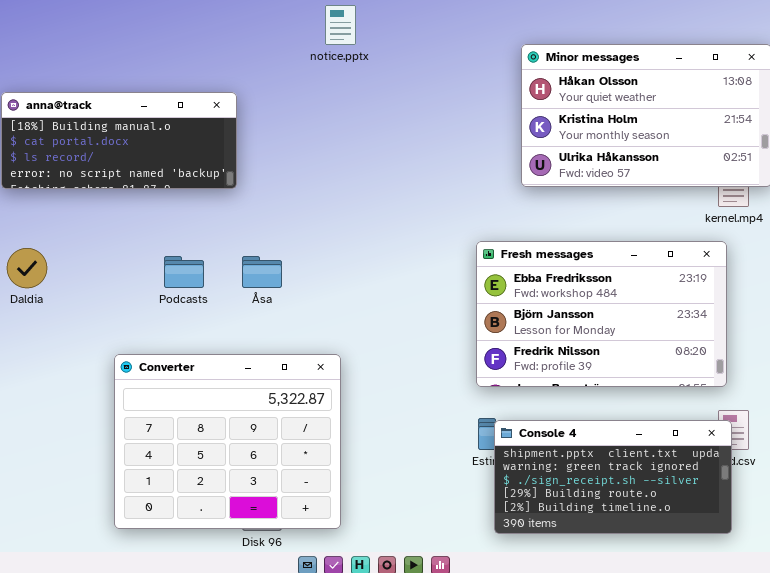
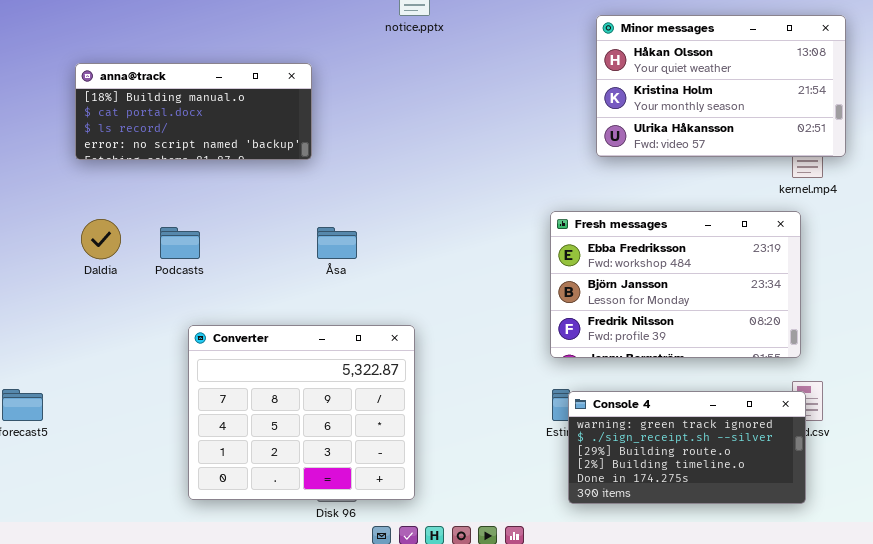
Podcasts: [164,256,204,288] -> [160,227,200,259], moved
Console 4: [494,420,732,534] -> [568,391,806,504], scrolled down 1 row

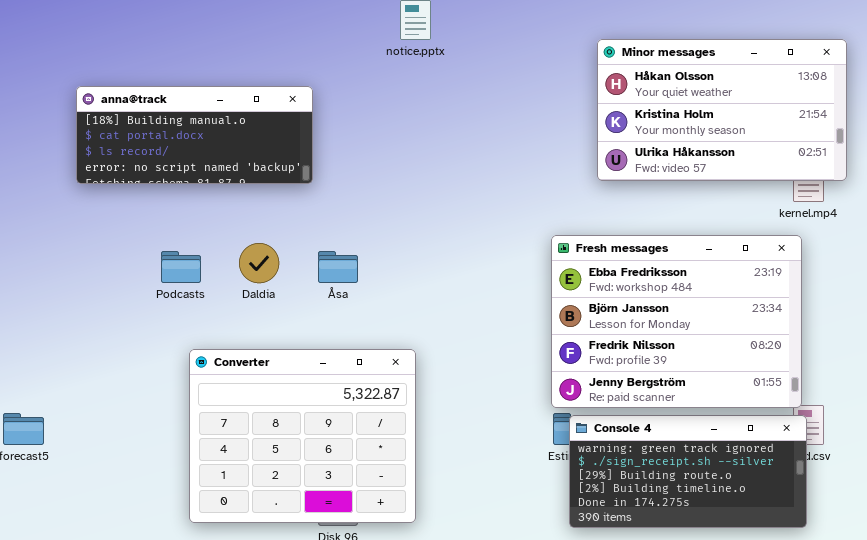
Fresh messages: [550,211,801,358] -> [551,235,802,408], resized
Daldia: [81,219,121,259] -> [239,243,279,283], moved

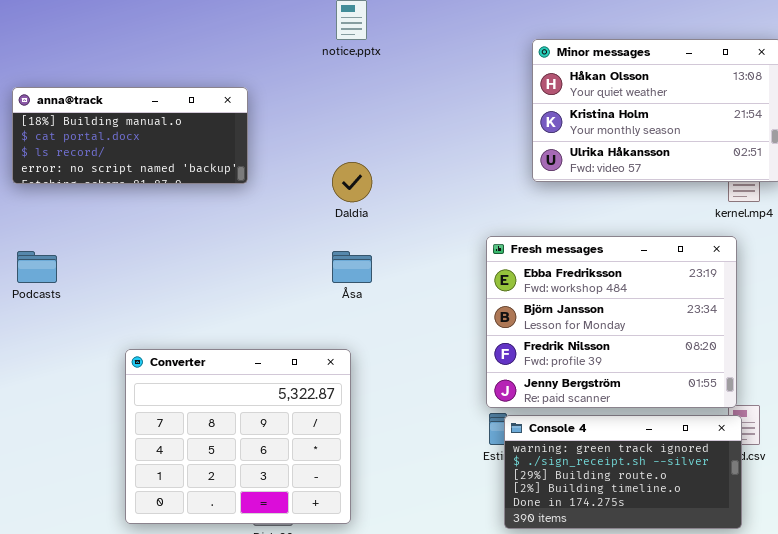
Daldia: [239,243,279,283] -> [332,162,372,202], moved
Podcasts: [161,251,201,283] -> [17,251,57,283], moved
Åsa: [318,251,358,283] -> [332,251,372,283], moved

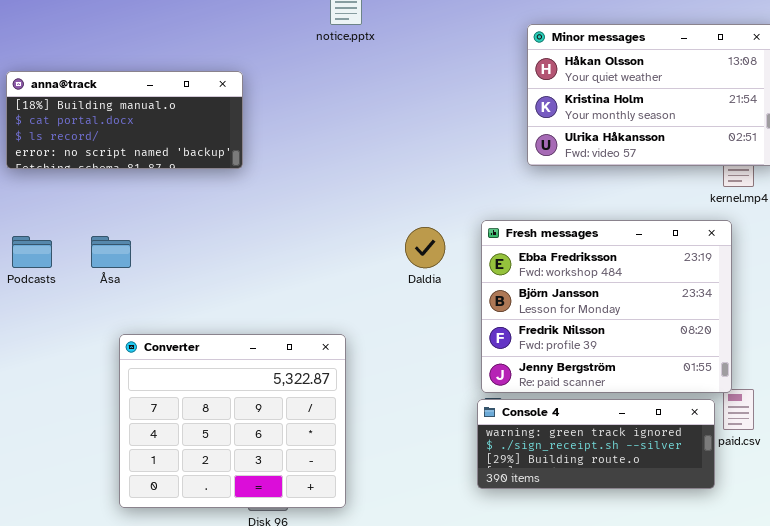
Daldia: [332,162,372,202] -> [405,227,445,268], moved
Åsa: [332,251,372,283] -> [91,236,131,268], moved
Console 4: [504,415,742,529] -> [477,399,715,489], moved, resized

